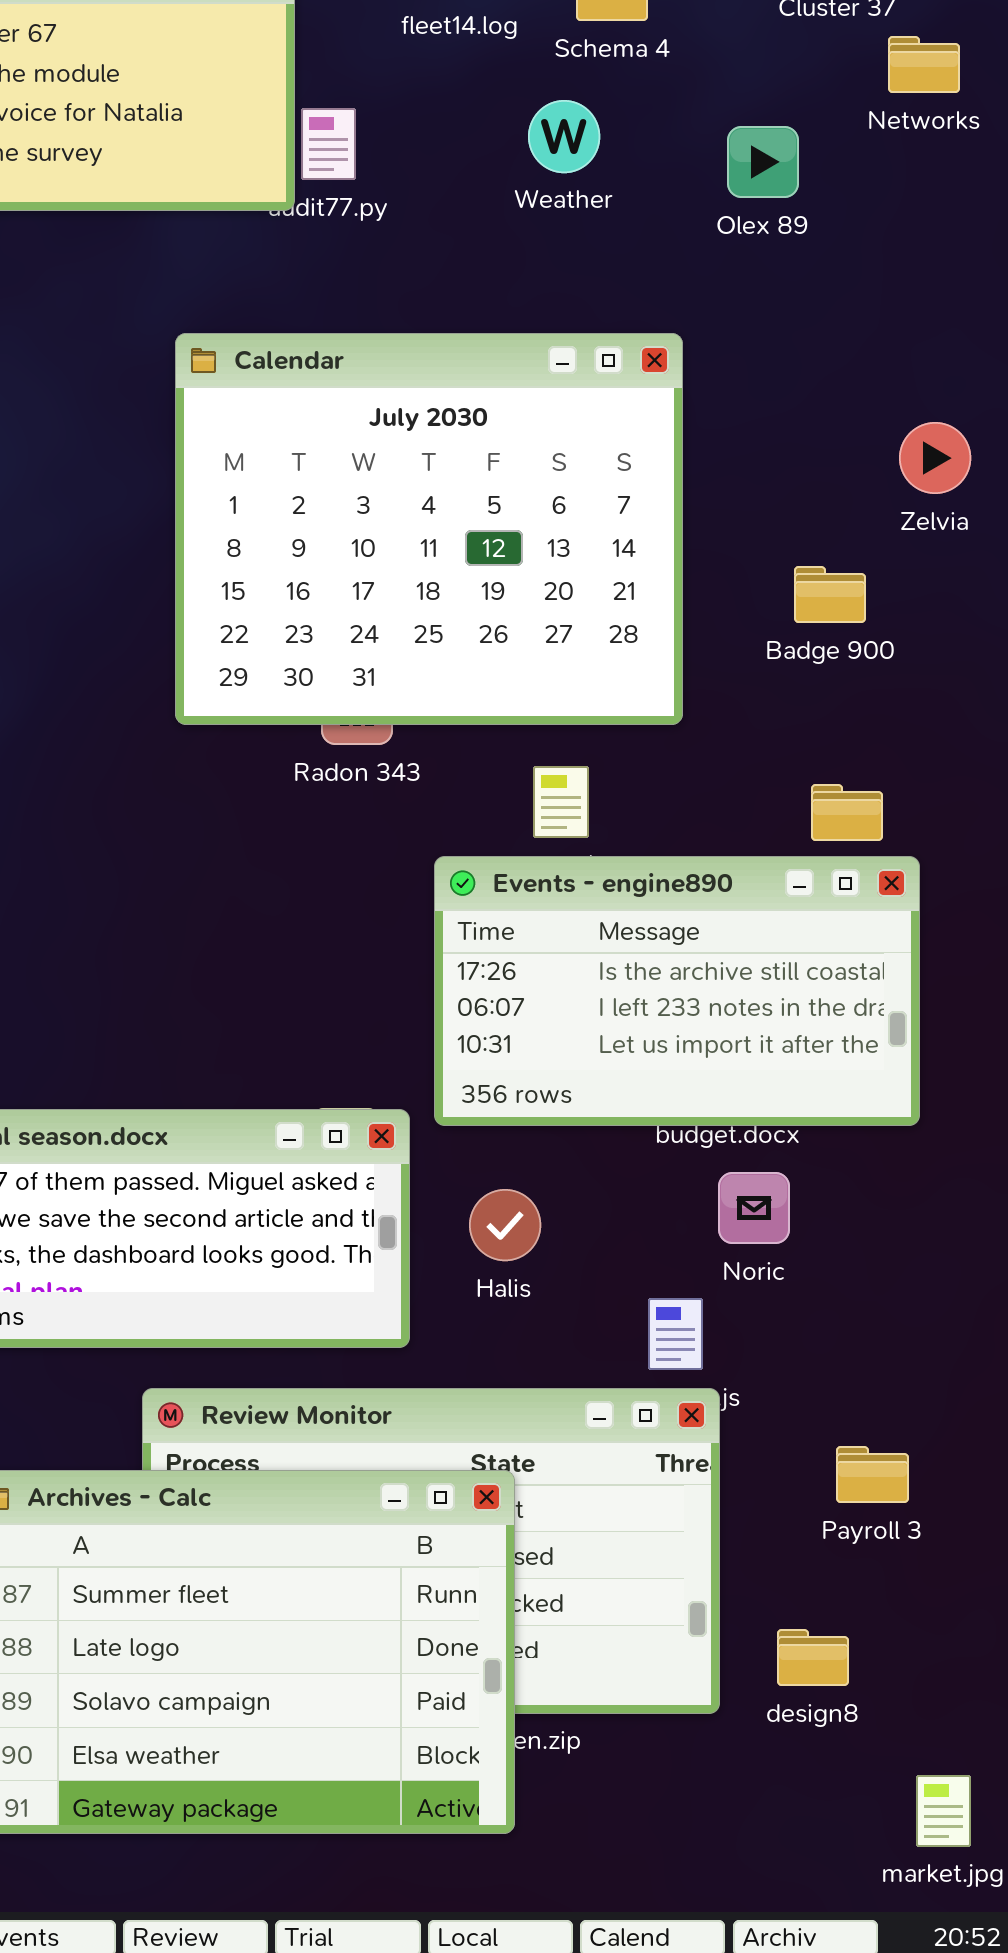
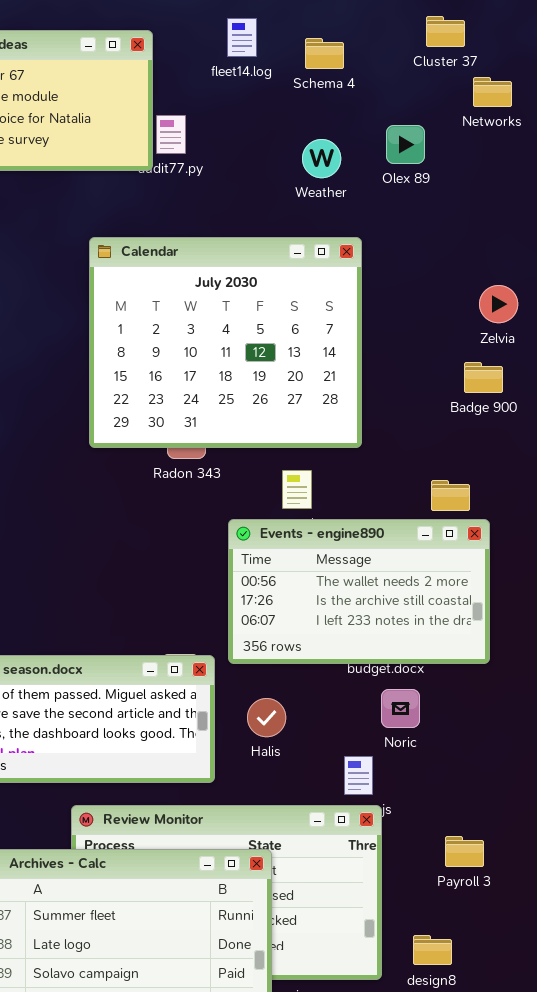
Weather: [528,100,600,173] -> [302,139,341,178], moved
Badge 900: [794,566,866,623] -> [464,362,503,393], moved
Events - engine890: [434,856,920,1126] -> [228,519,490,664], scrolled up 1 row

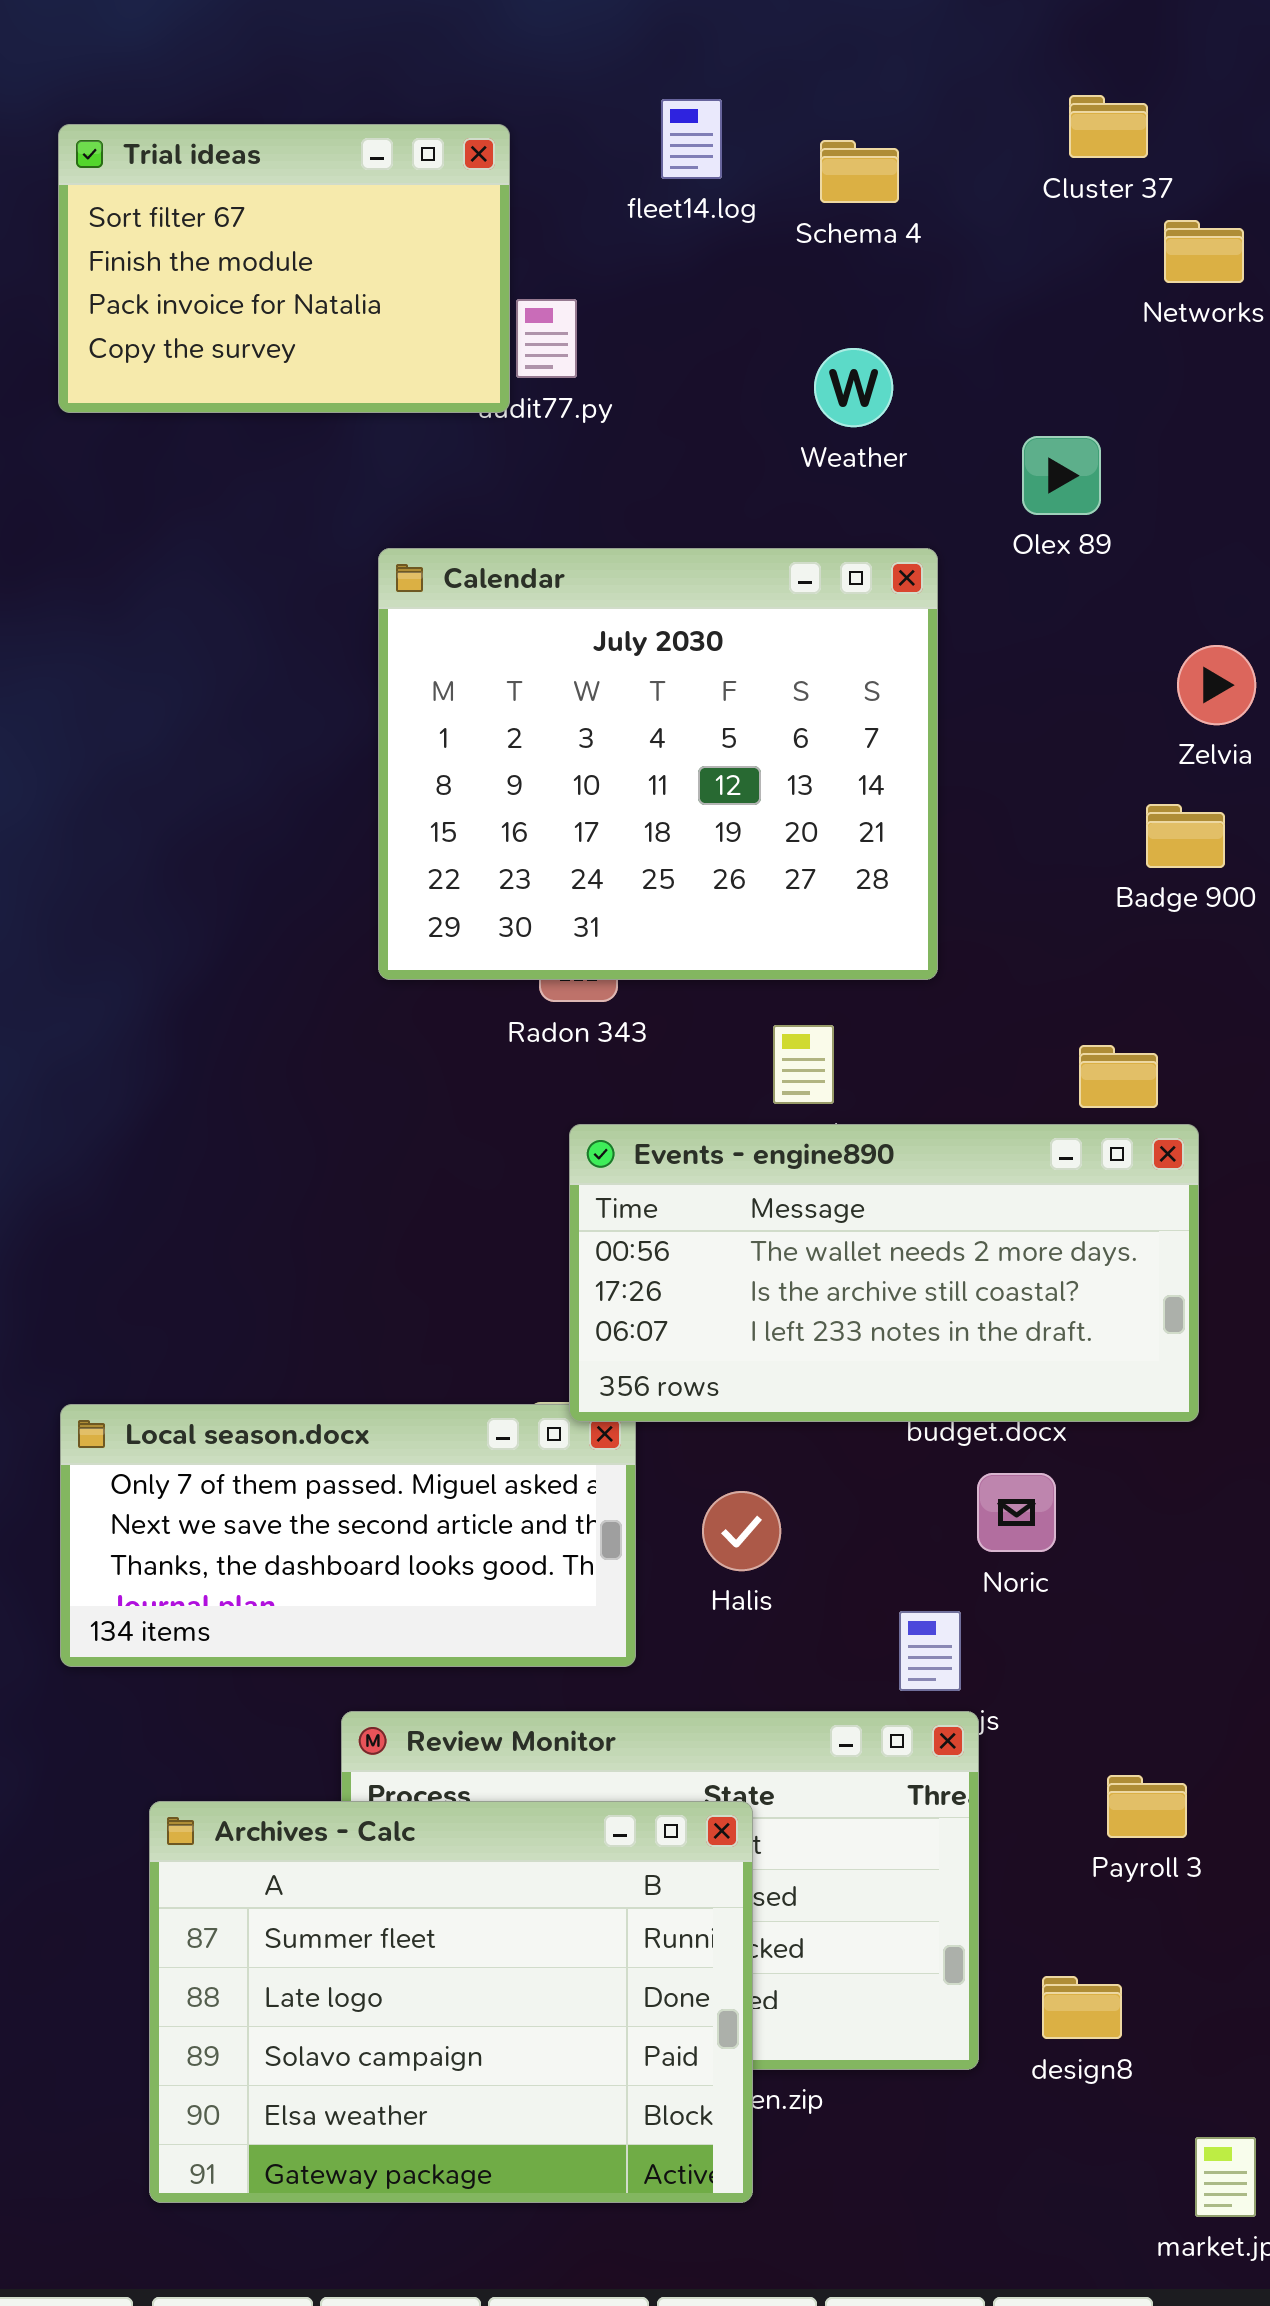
Olex 89: [386,125,425,164] -> [1022,436,1101,515], moved
Events - engine890: [228,519,490,664] -> [569,1124,1199,1422], resized

